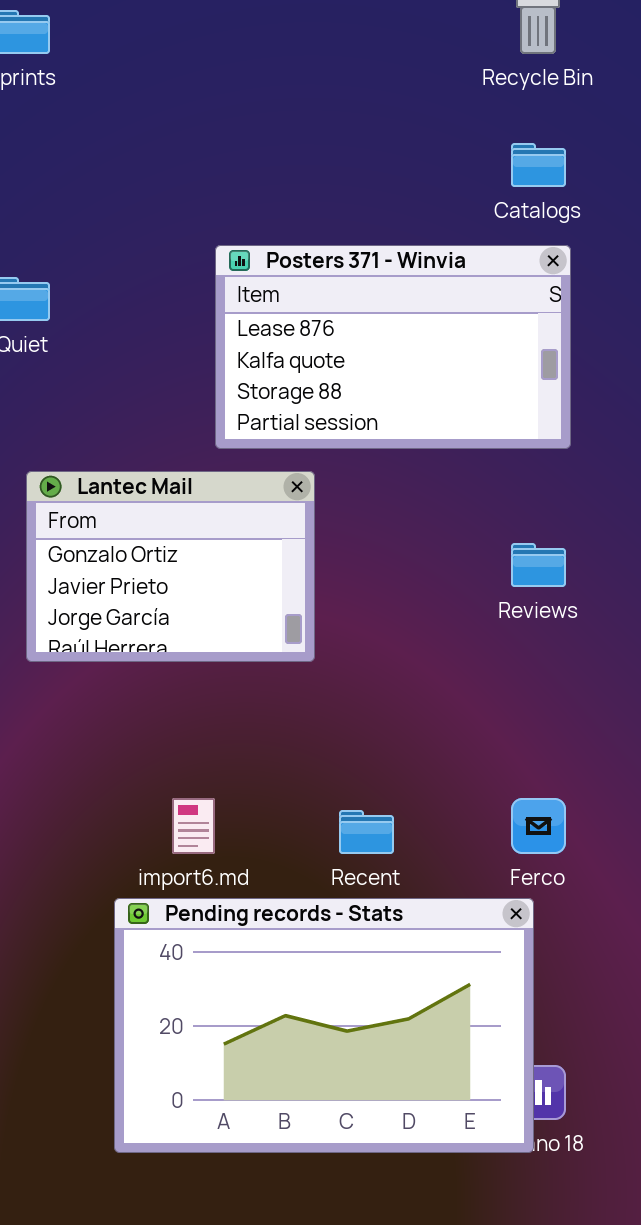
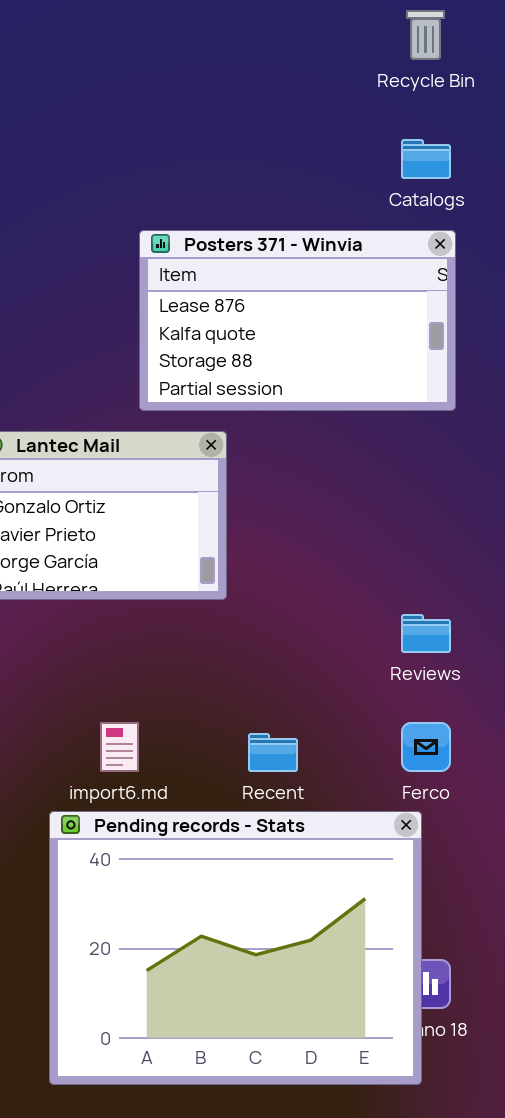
Reviews: [511,543,566,587] -> [401,614,451,653], moved
Pending records - Stats: [114,898,534,1153] -> [49,811,422,1085], resized

